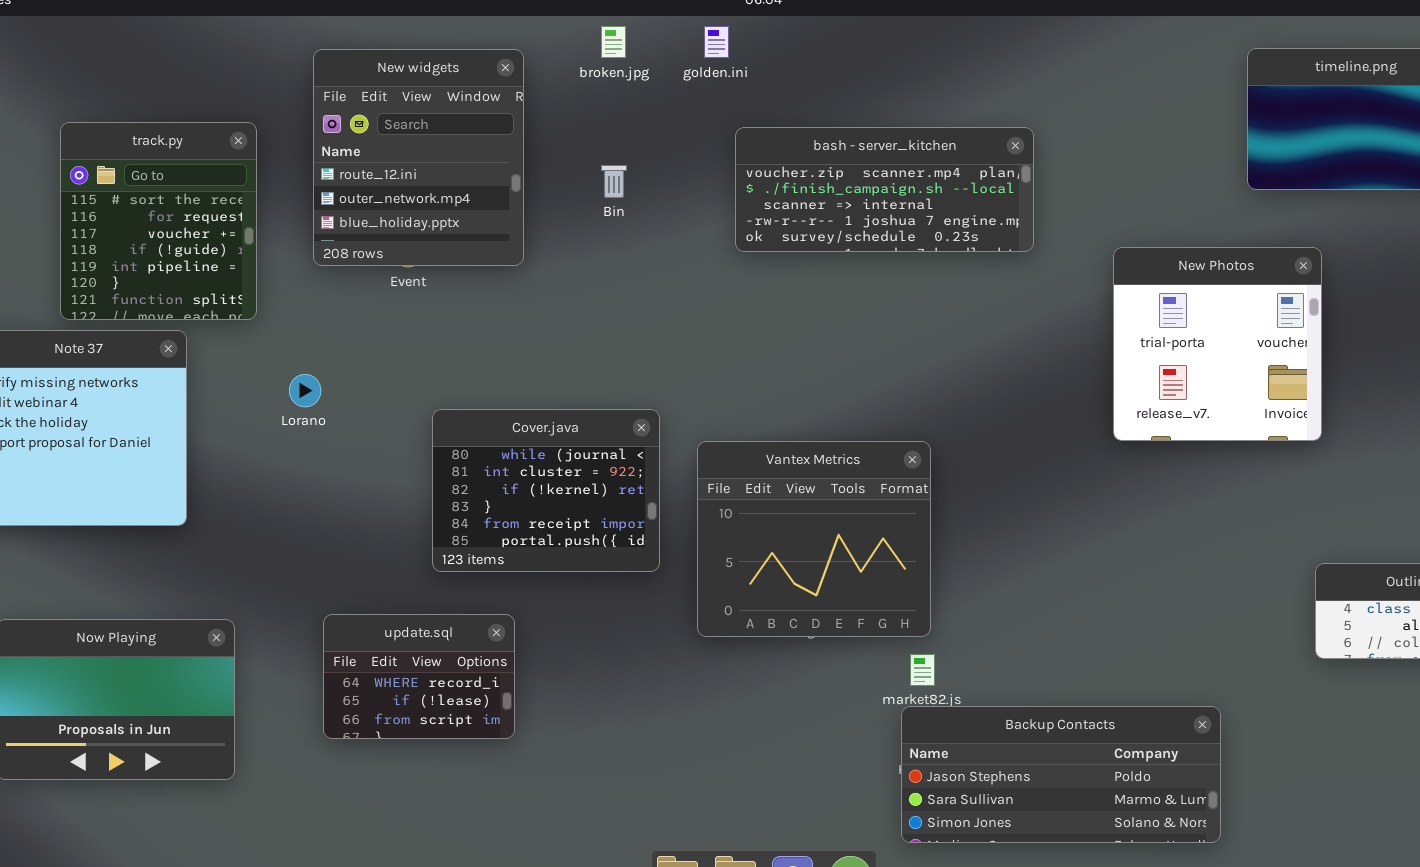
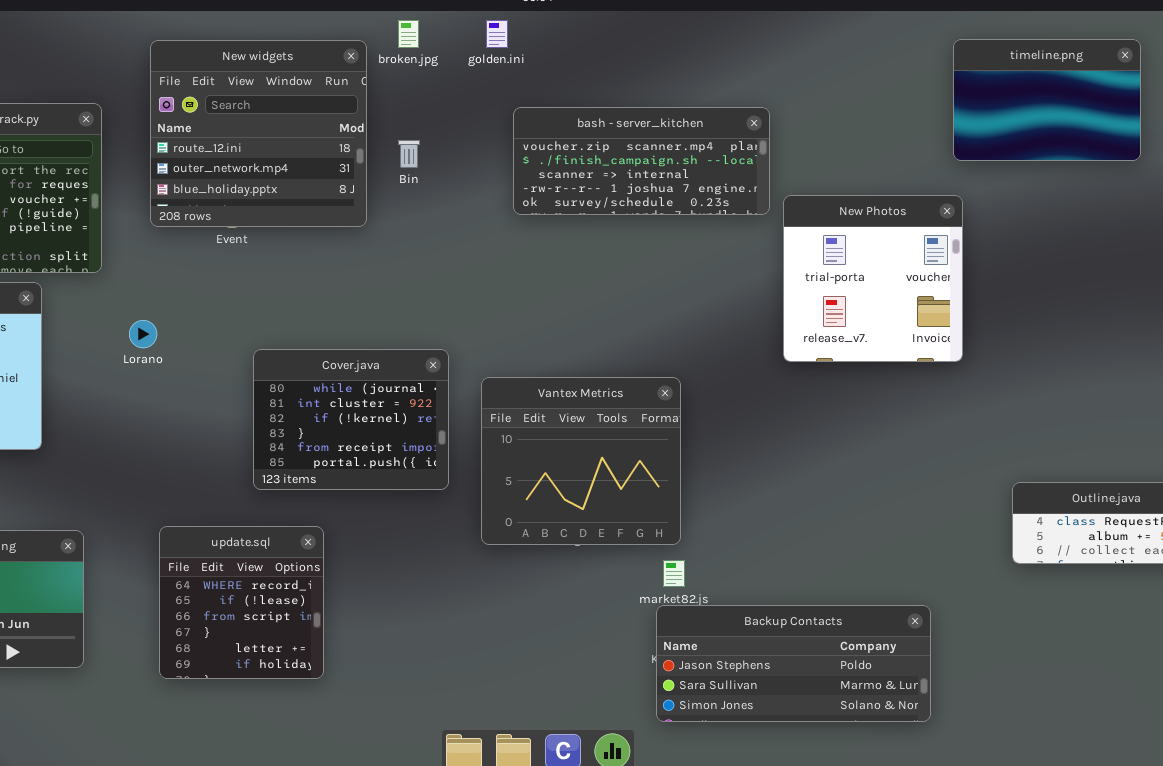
New widgets: [313,49,524,266] -> [150,40,367,227], resized
New Photos: [1113,247,1322,441] -> [783,195,963,362], moved
update.sql: [323,614,515,739] -> [159,526,324,679], resized

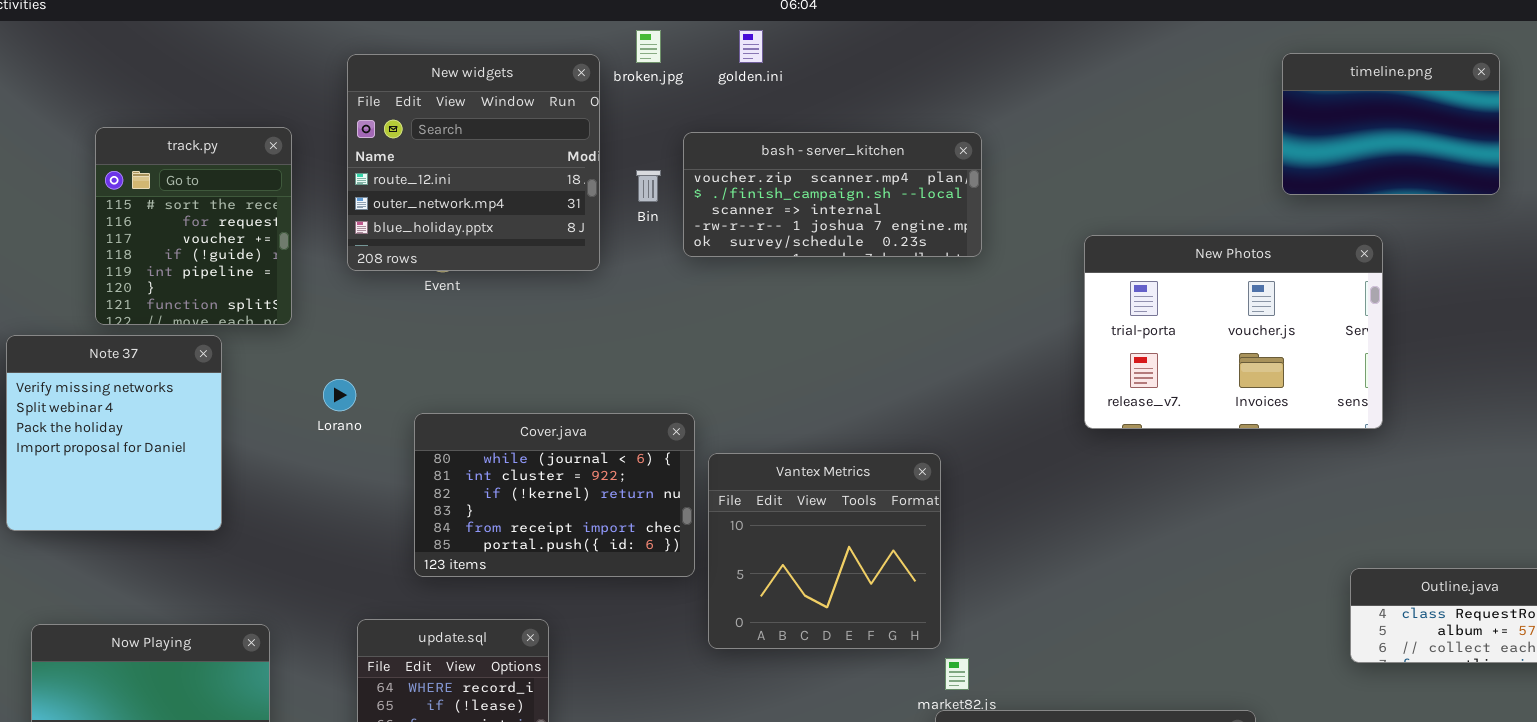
bash - server_kitchen: [513,107,770,215] -> [683,132,982,257], moved
New Photos: [783,195,963,362] -> [1084,235,1383,429], resized
Cover.java: [253,349,449,490] -> [414,413,695,577], resized
Vantex Metrics: [481,377,681,545] -> [708,453,941,649], moved

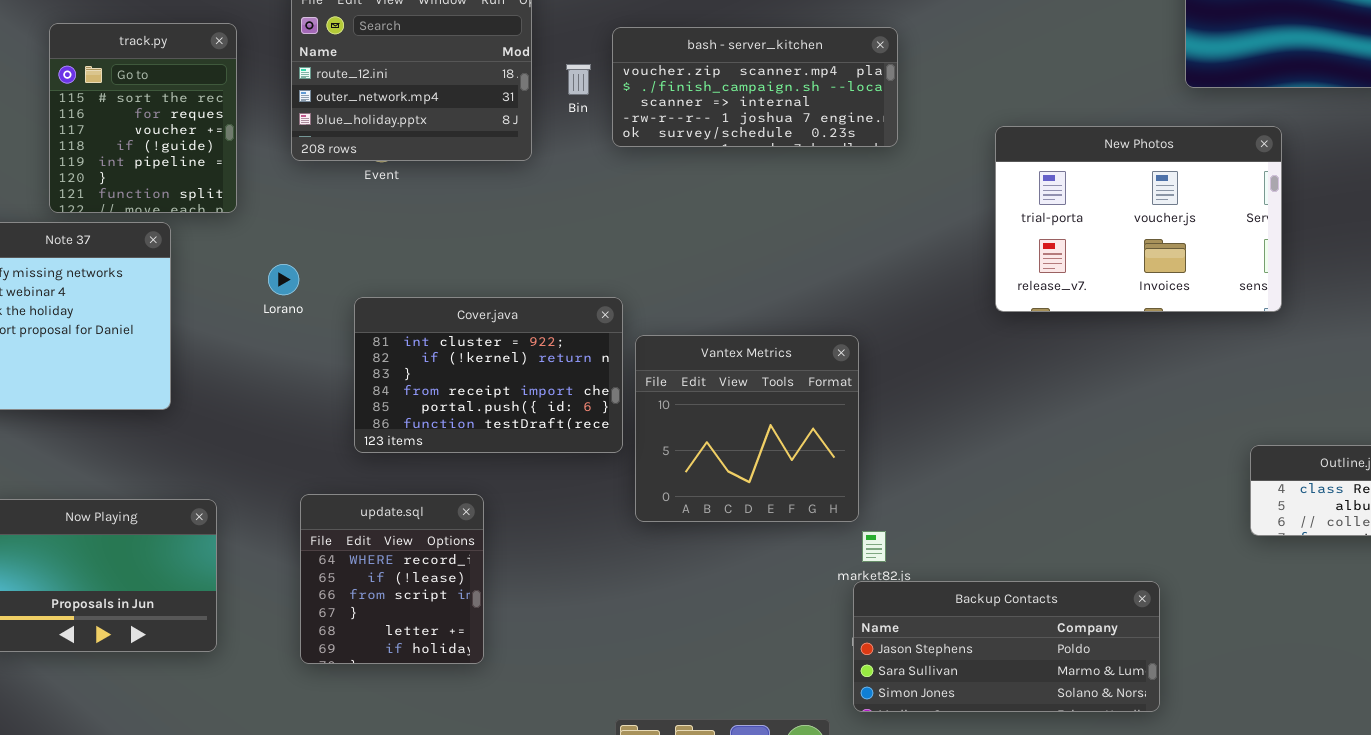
Cover.java: [414,413,695,577] -> [354,297,623,453], scrolled down 1 row

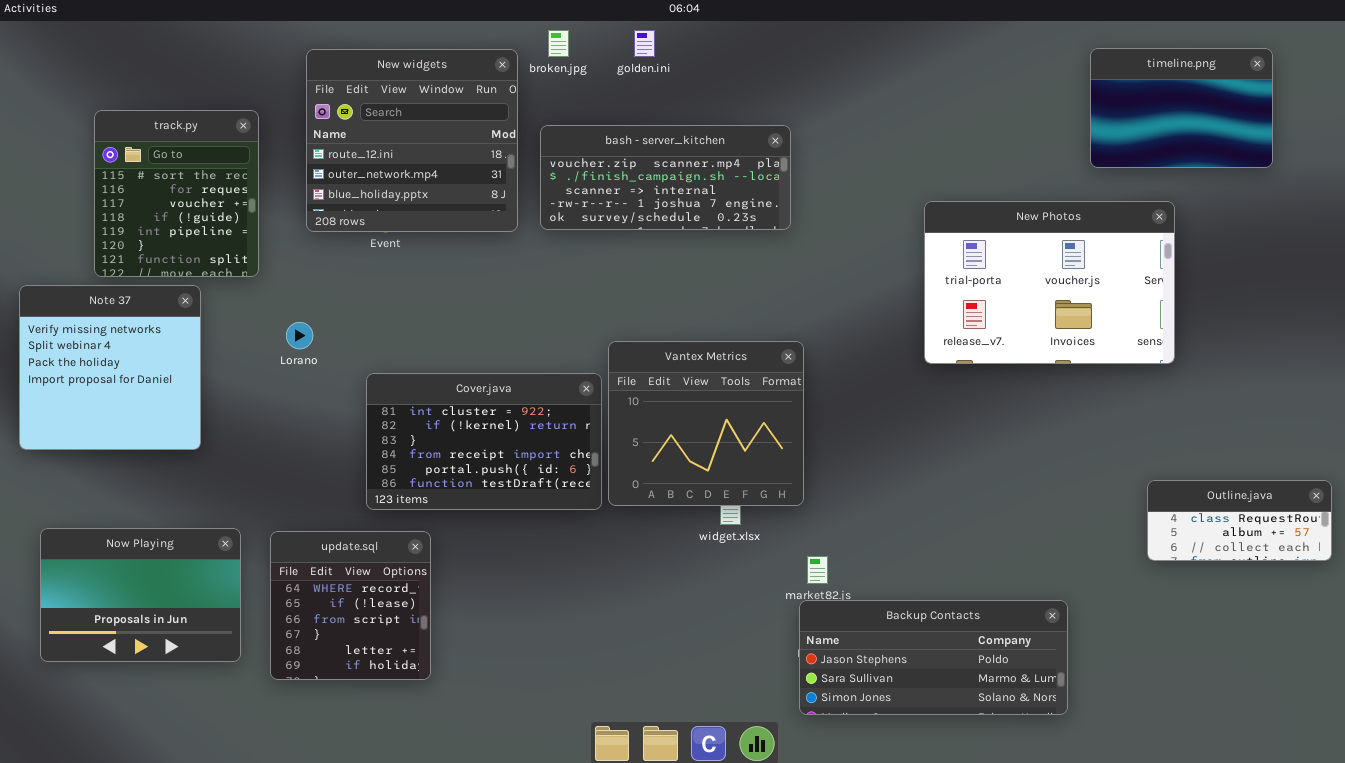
bash - server_kitchen: [612,27,898,147] -> [540,125,791,230], moved
Cover.java: [354,297,623,453] -> [366,373,602,510], moved
Vantex Metrics: [635,335,859,522] -> [608,341,804,506], moved
update.sql: [300,494,484,664] -> [270,531,431,680], moved

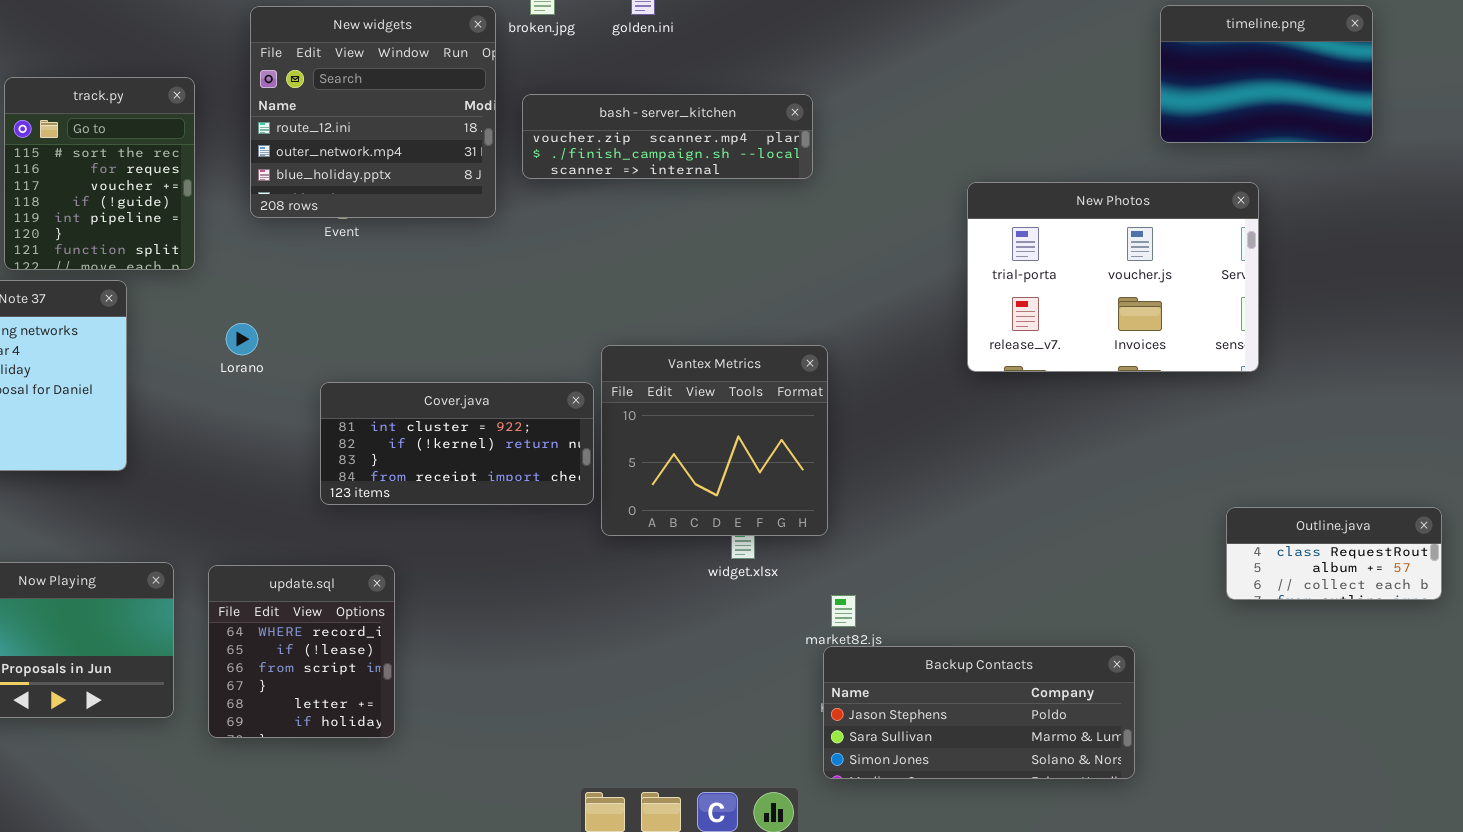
bash - server_kitchen: [540,125,791,230] -> [522,94,813,179], resized
Cover.java: [366,373,602,510] -> [320,382,594,505], resized

